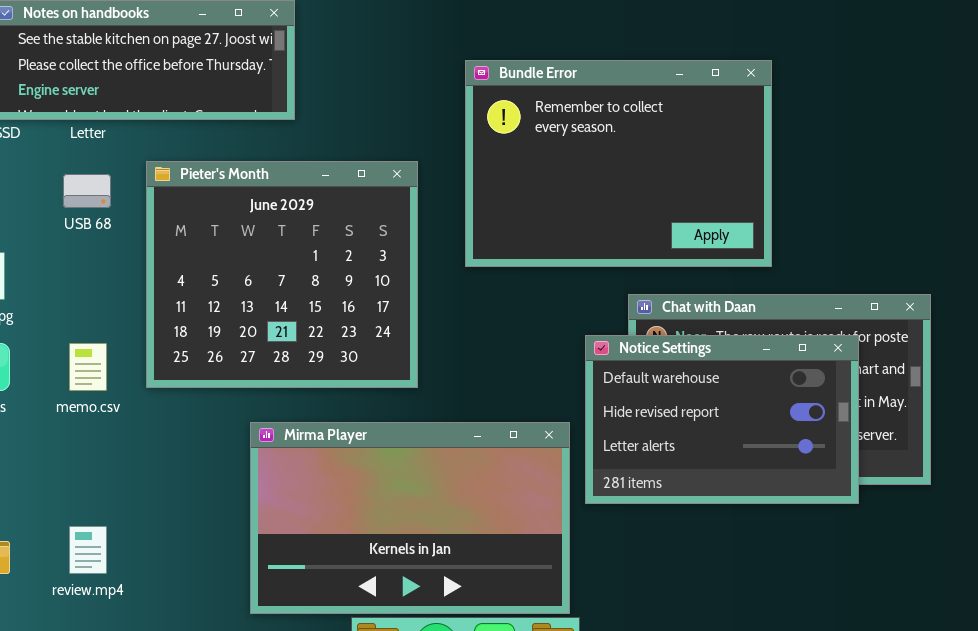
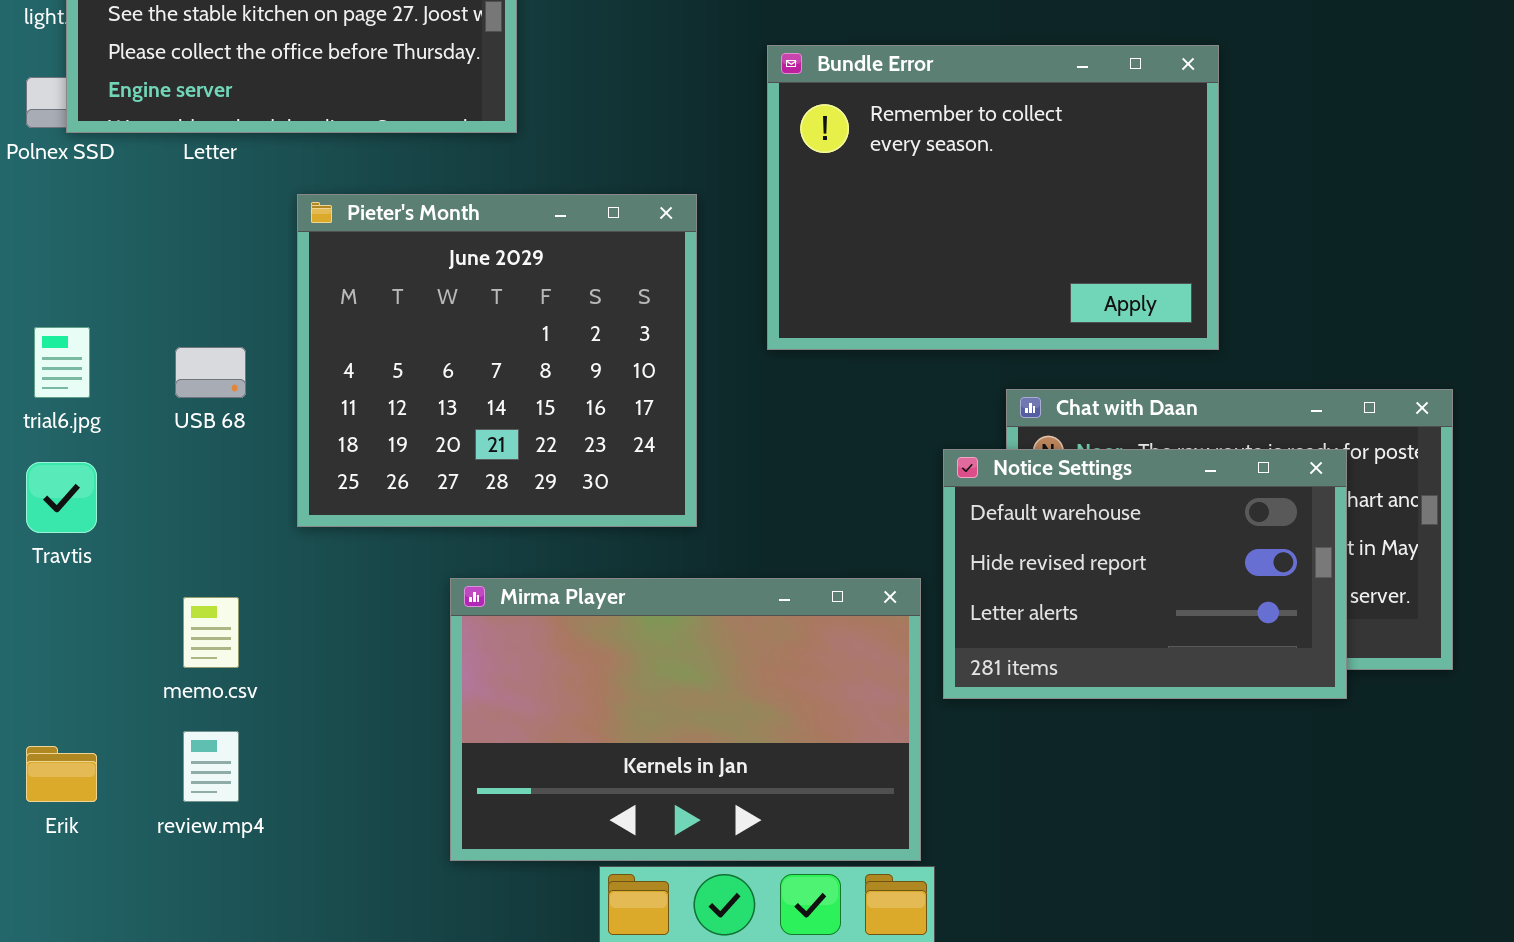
USB 68: [63,174,111,208] -> [175,347,246,398], moved
memo.csv: [69,343,107,391] -> [183,597,239,668], moved

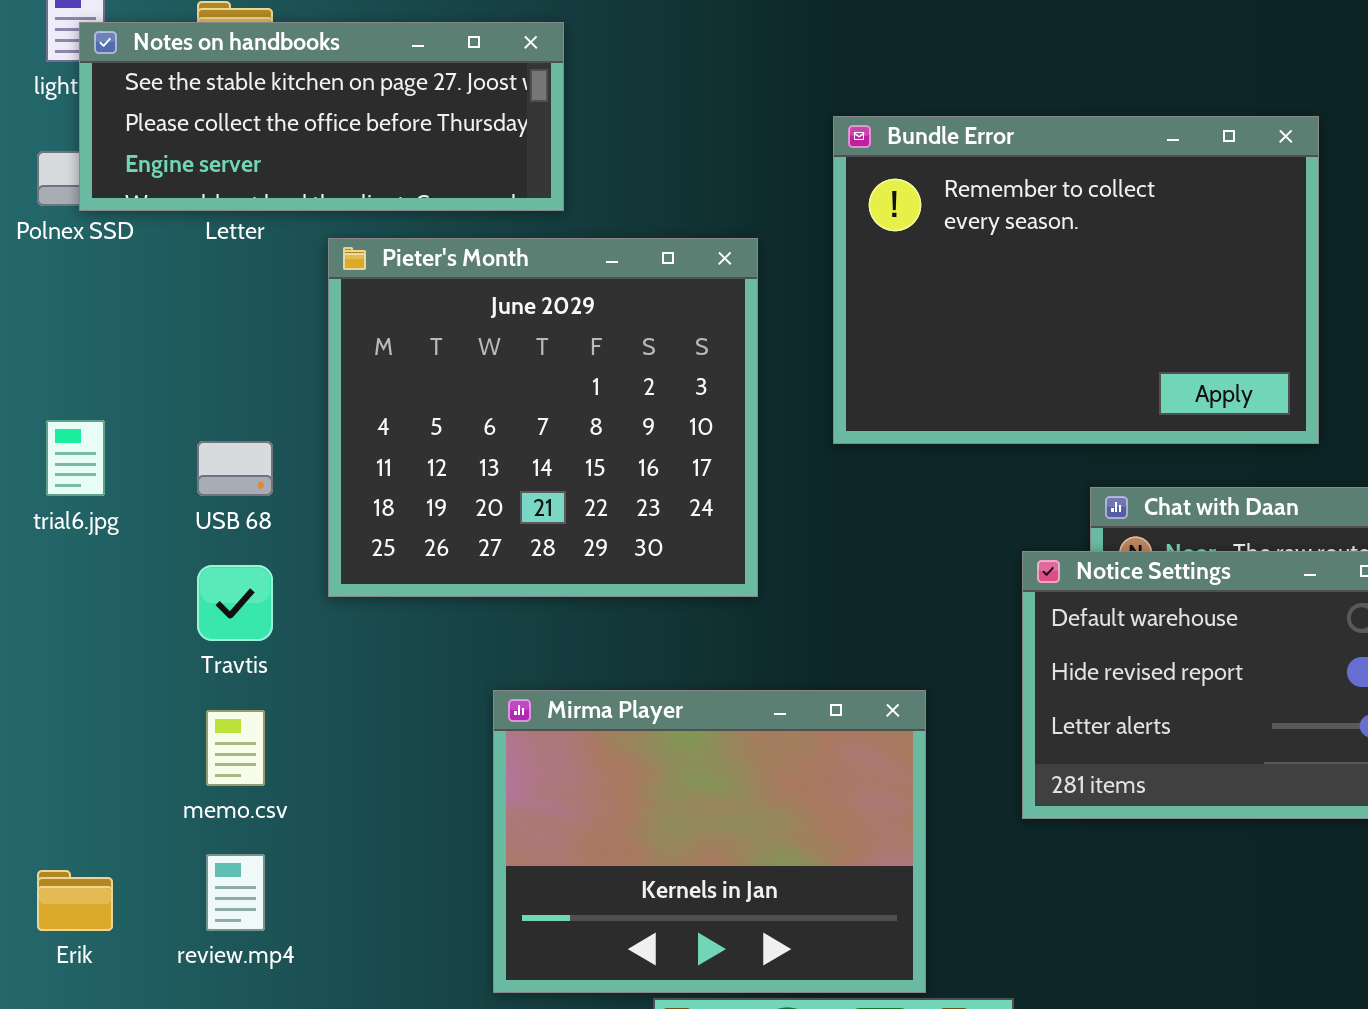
Pieter's Month: [297,194,697,527] -> [328,238,758,597], moved
Travtis: [26,462,97,533] -> [197,565,273,641], moved
Mirma Player: [450,578,921,861] -> [493,690,926,993], resized

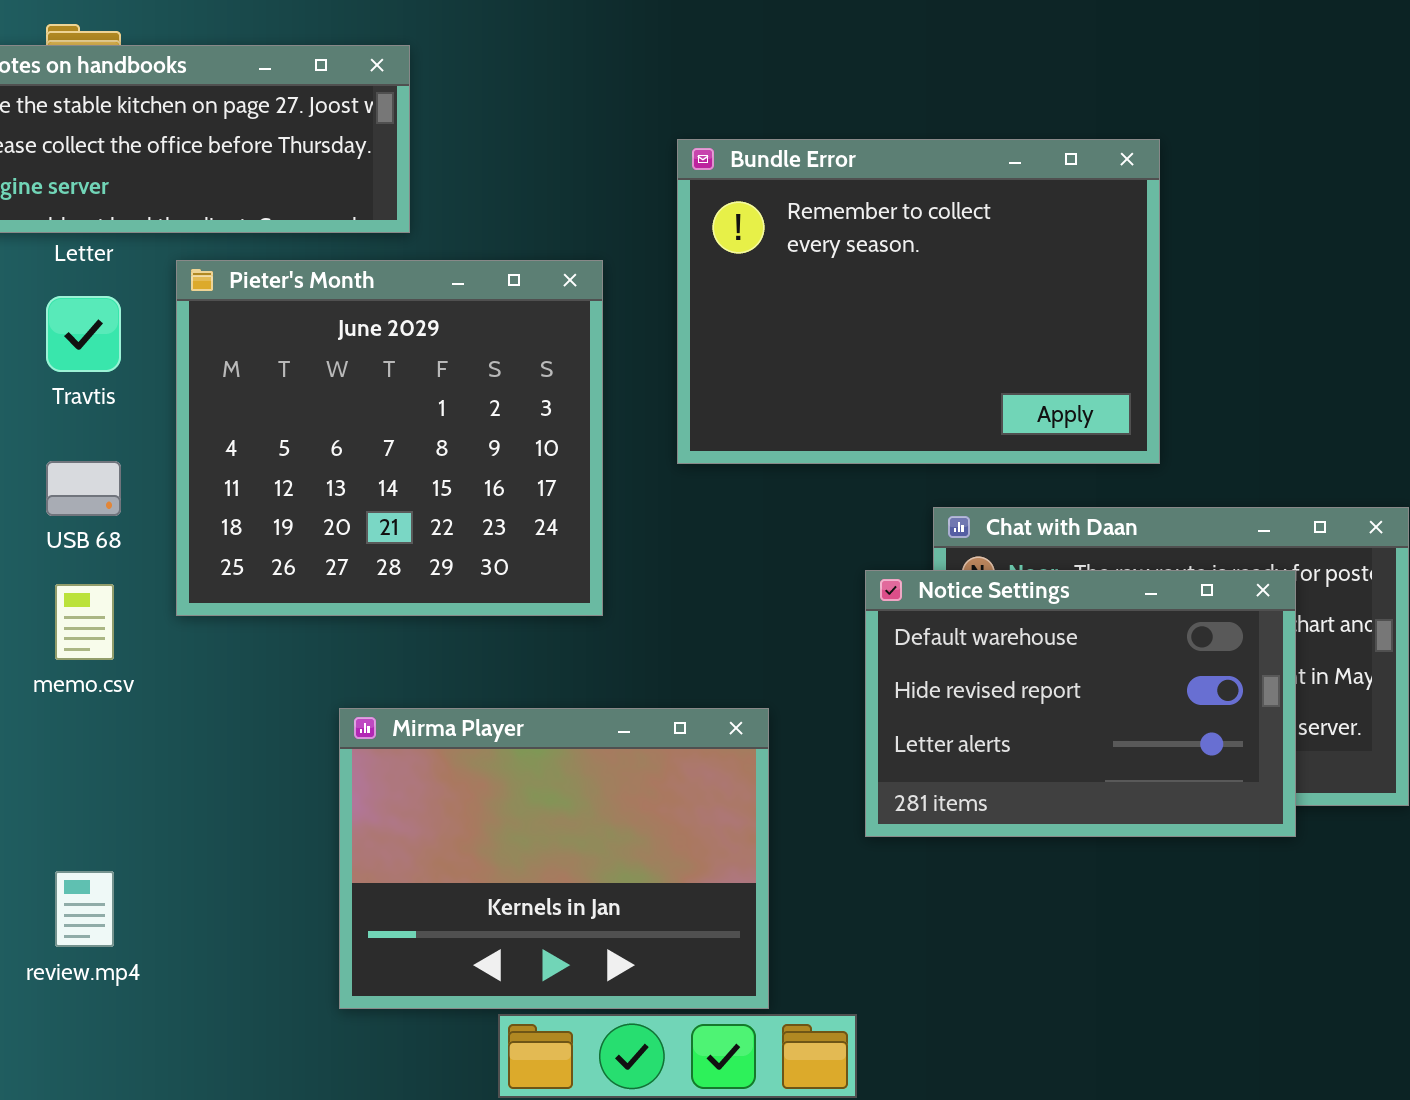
Travtis: [197,565,273,641] -> [46,296,121,372], moved
memo.csv: [206,710,265,786] -> [55,584,114,660], moved

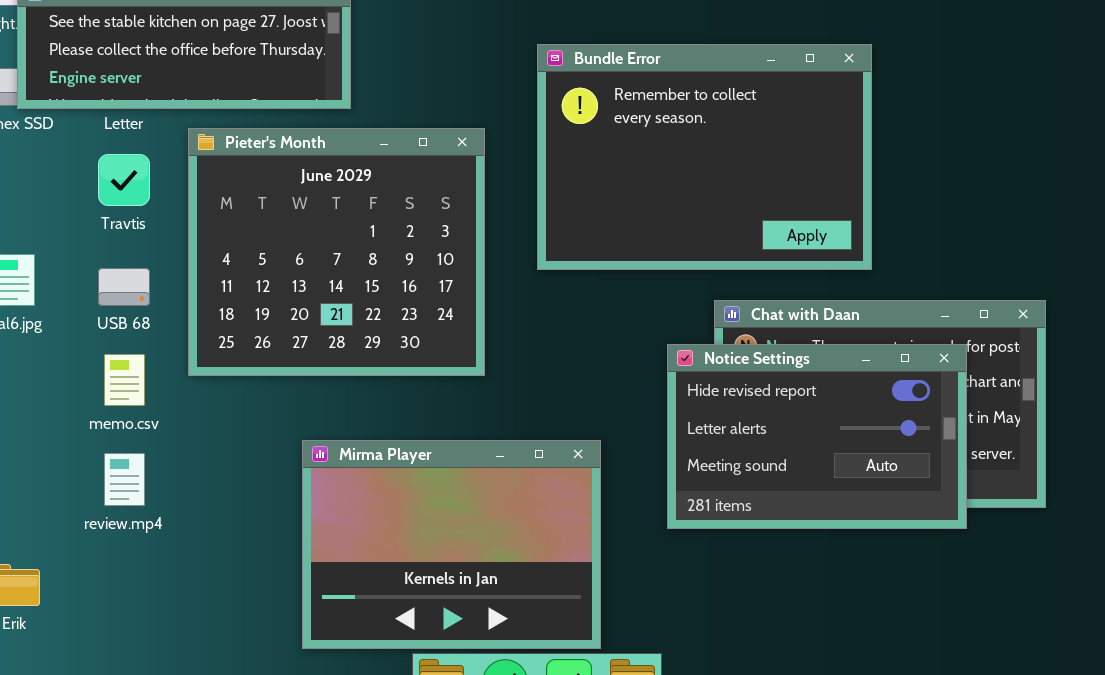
Notice Settings: [865,570,1296,837] -> [667,344,967,529], scrolled down 1 row
review.mp4: [55,871,114,947] -> [104,453,145,506], moved

